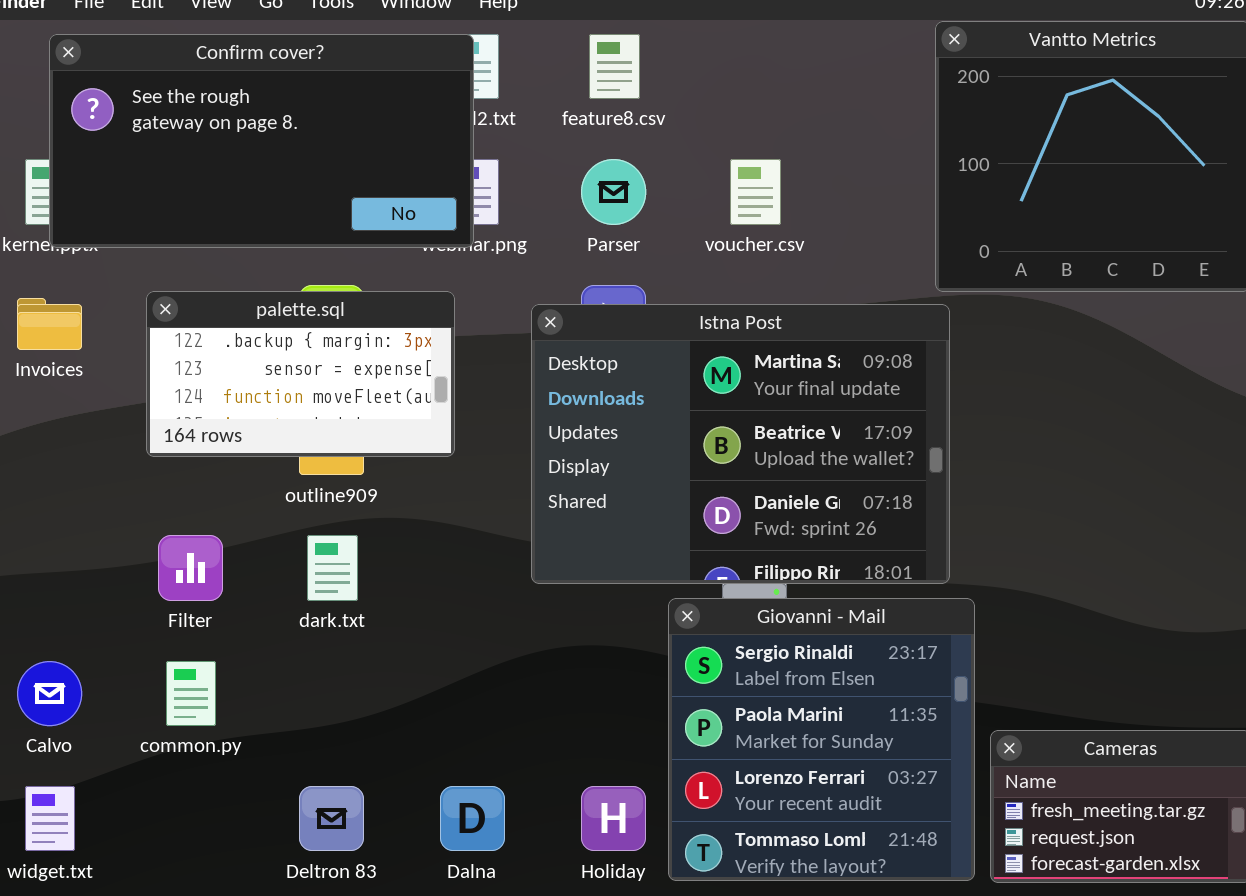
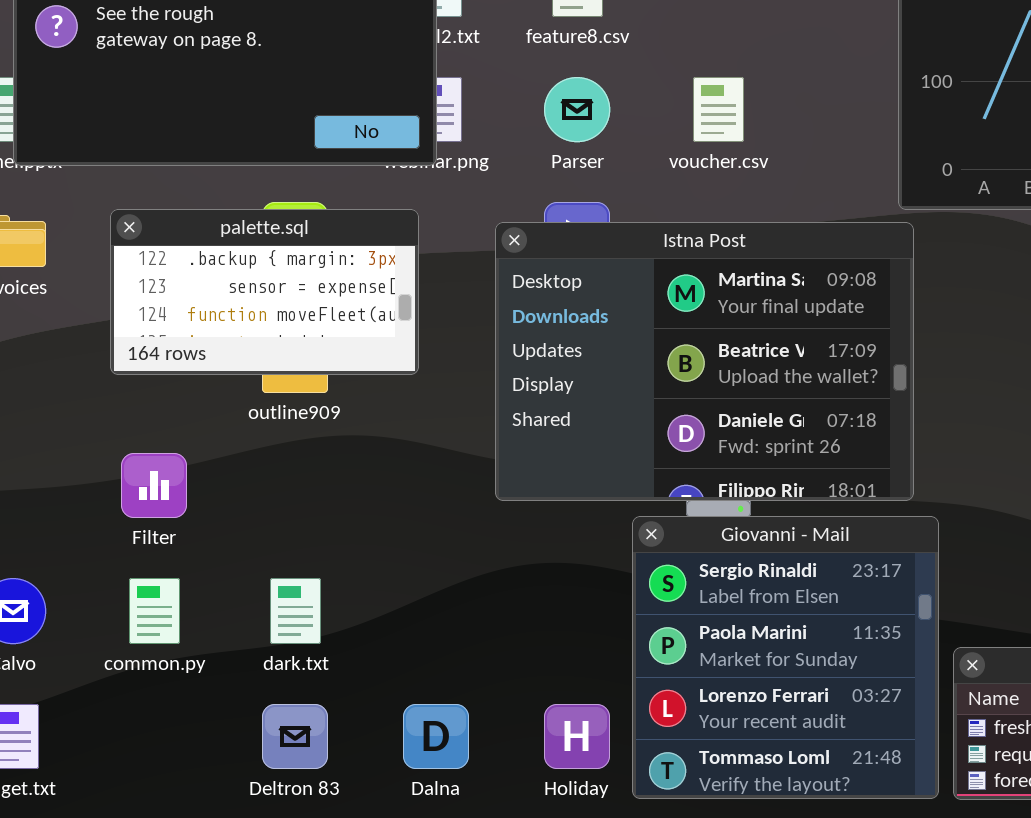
dark.txt: [307,535,358,601] -> [270,578,321,644], moved

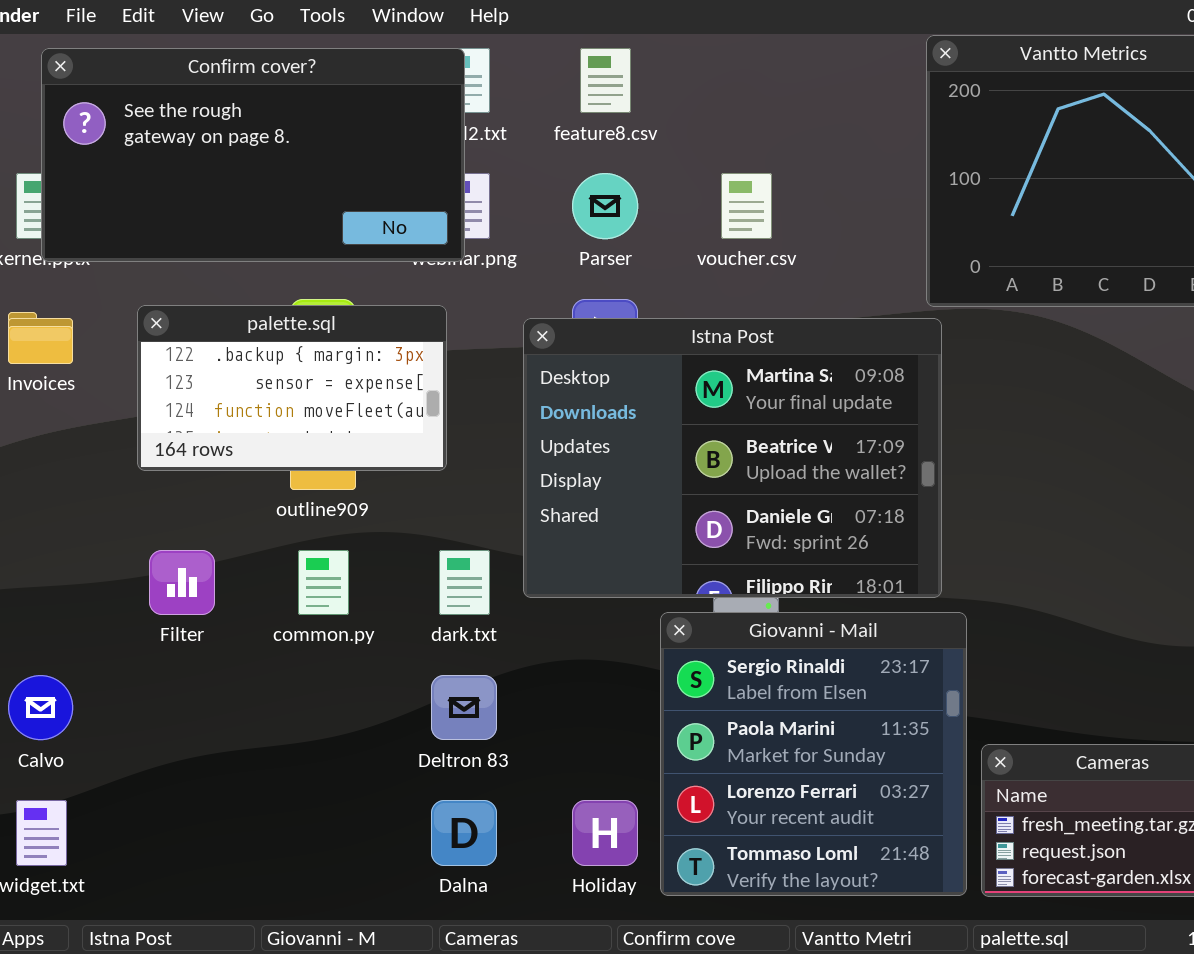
common.py: [129,578,180,644] -> [298,550,349,615], moved
dark.txt: [270,578,321,644] -> [439,550,490,615], moved
Deltron 83: [262,704,328,769] -> [431,675,497,740], moved

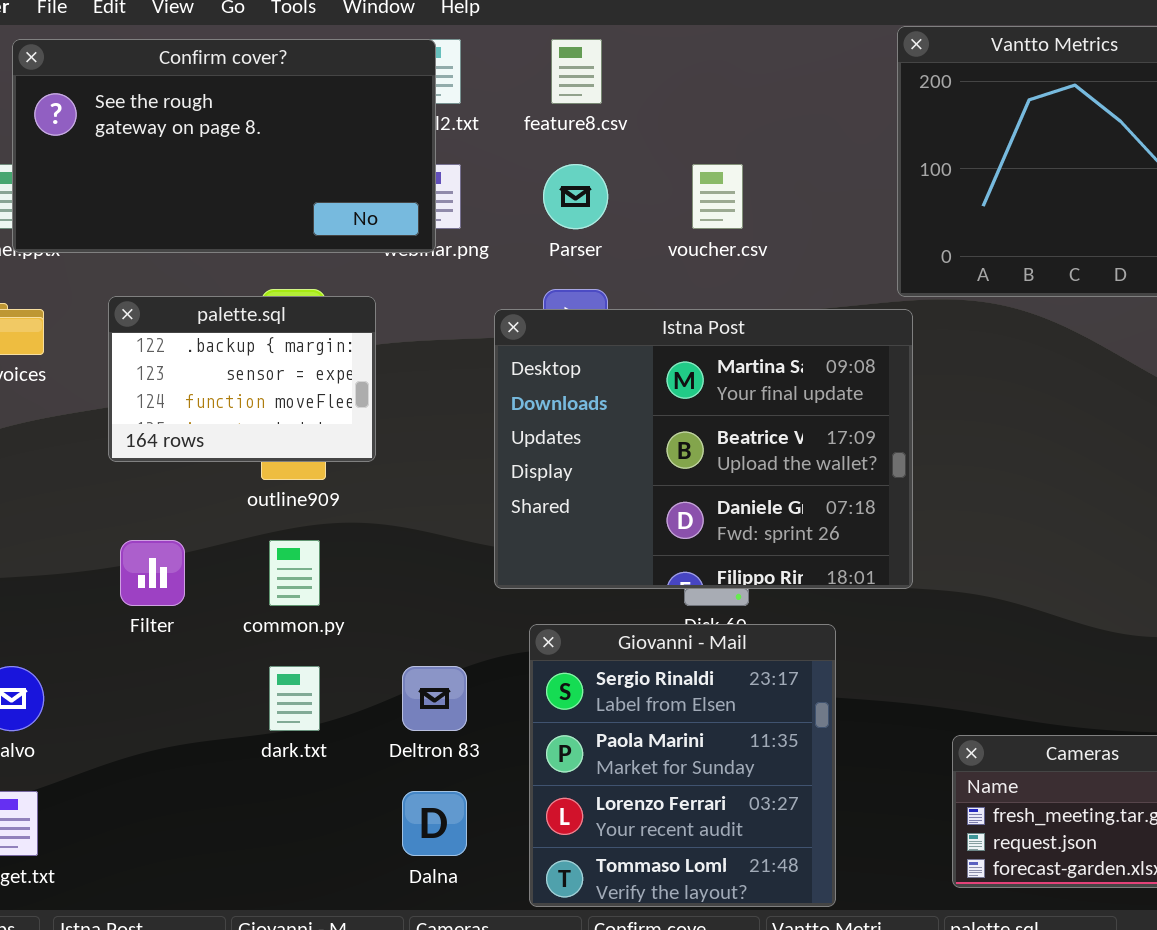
palette.sql: [137,305,447,471] -> [108,296,376,462], resized
dark.txt: [439,550,490,615] -> [269,666,320,731], moved
Giovanni - Mail: [660,612,967,896] -> [529,624,836,907], moved

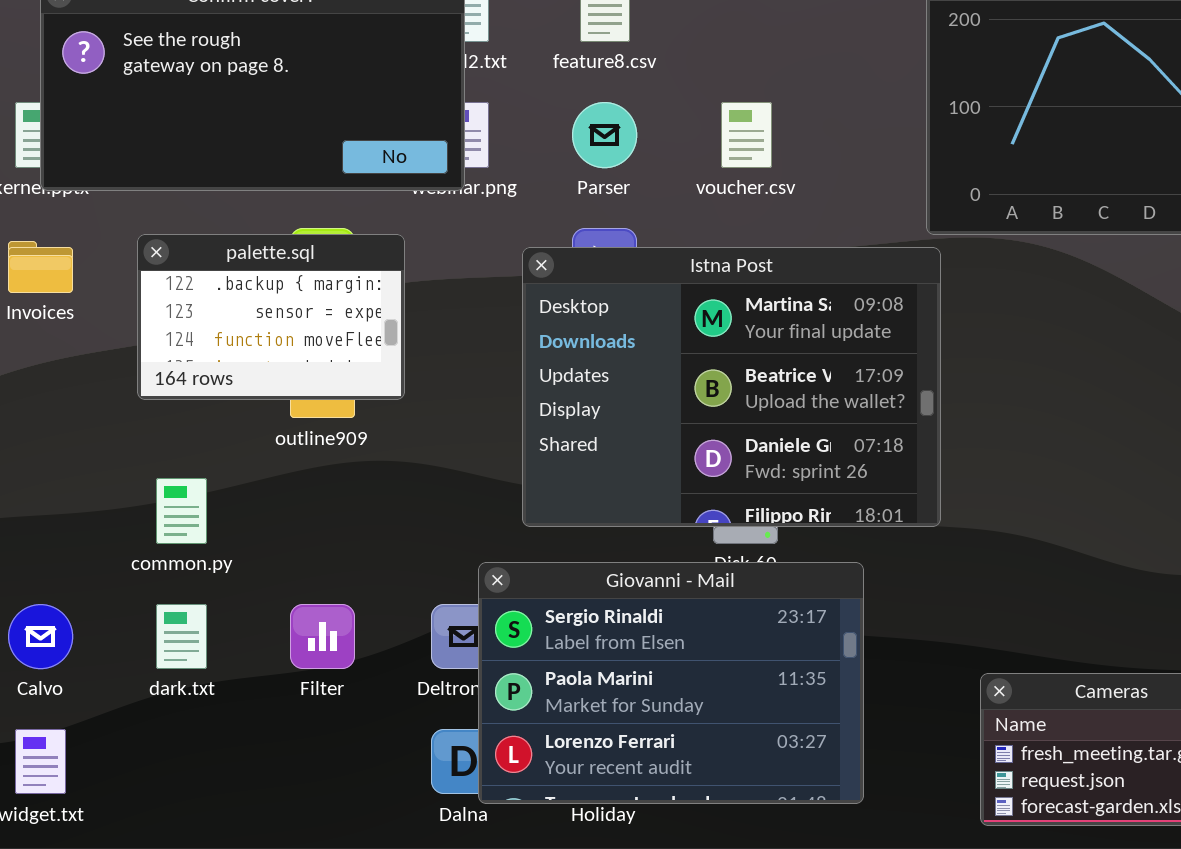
Filter: [120,540,185,606] -> [290,604,355,669], moved
common.py: [269,540,320,606] -> [156,478,207,544], moved
Giovanni - Mail: [529,624,836,907] -> [478,562,864,804], resized
dark.txt: [269,666,320,731] -> [156,604,207,669], moved

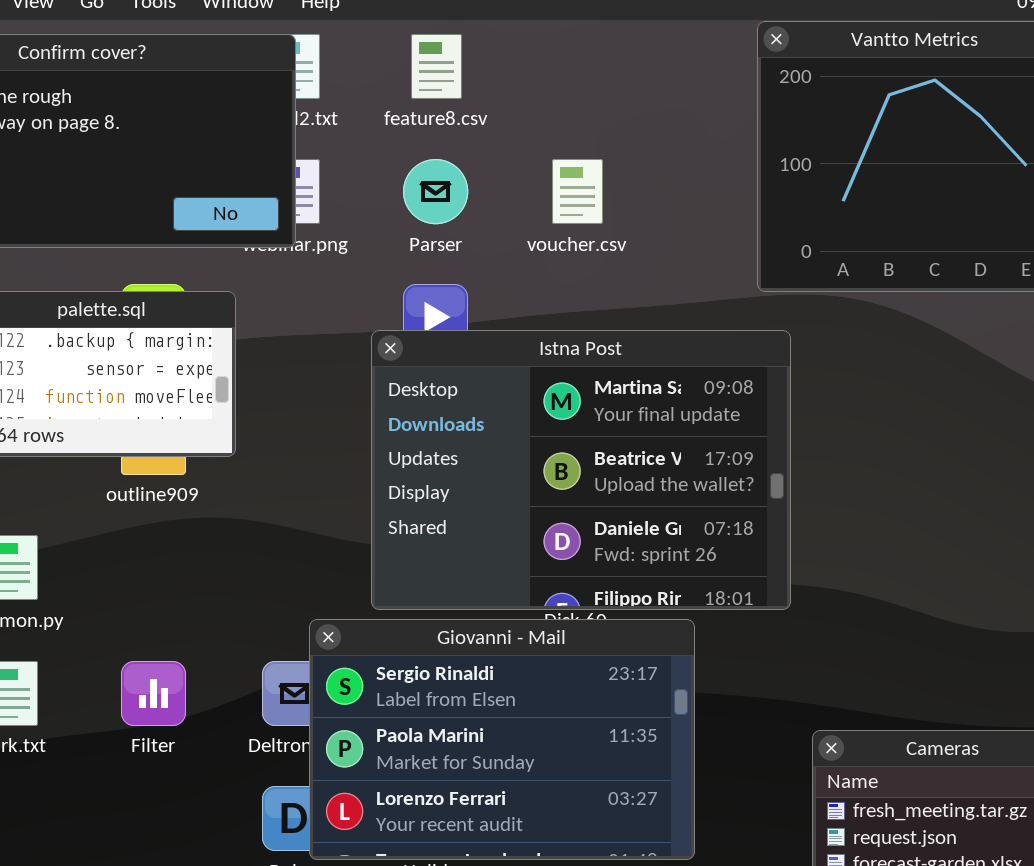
Istna Post: [522,247,941,527] -> [371,330,791,610], moved

